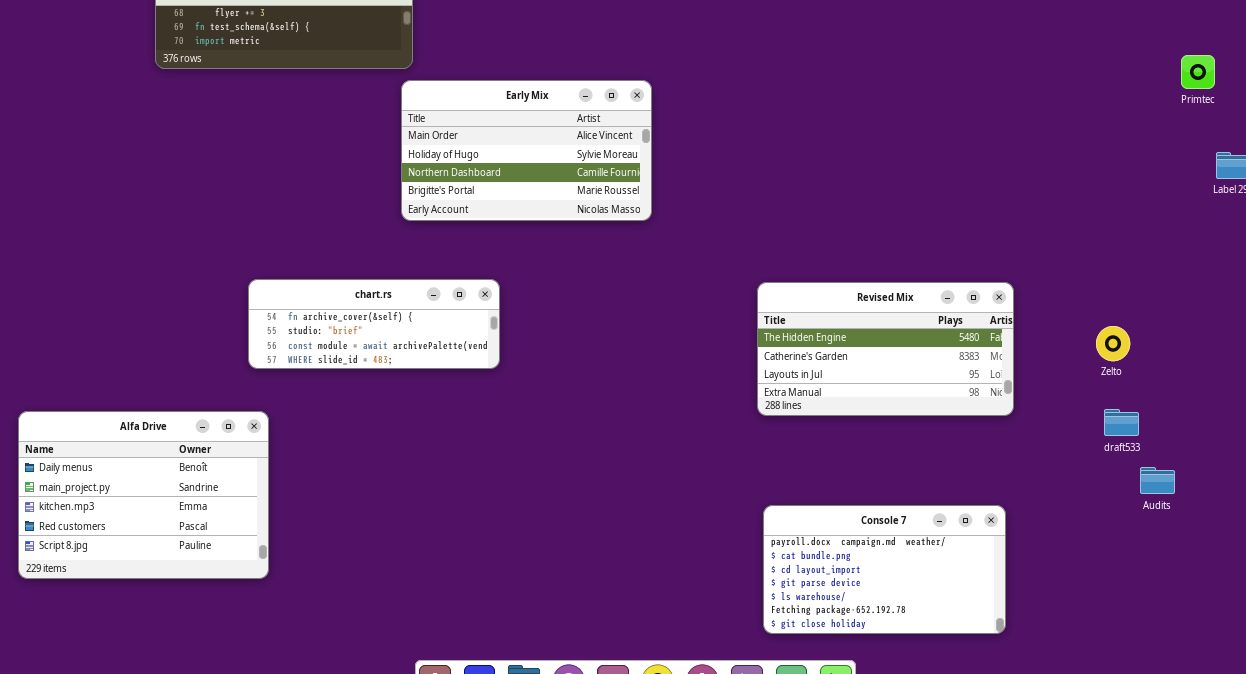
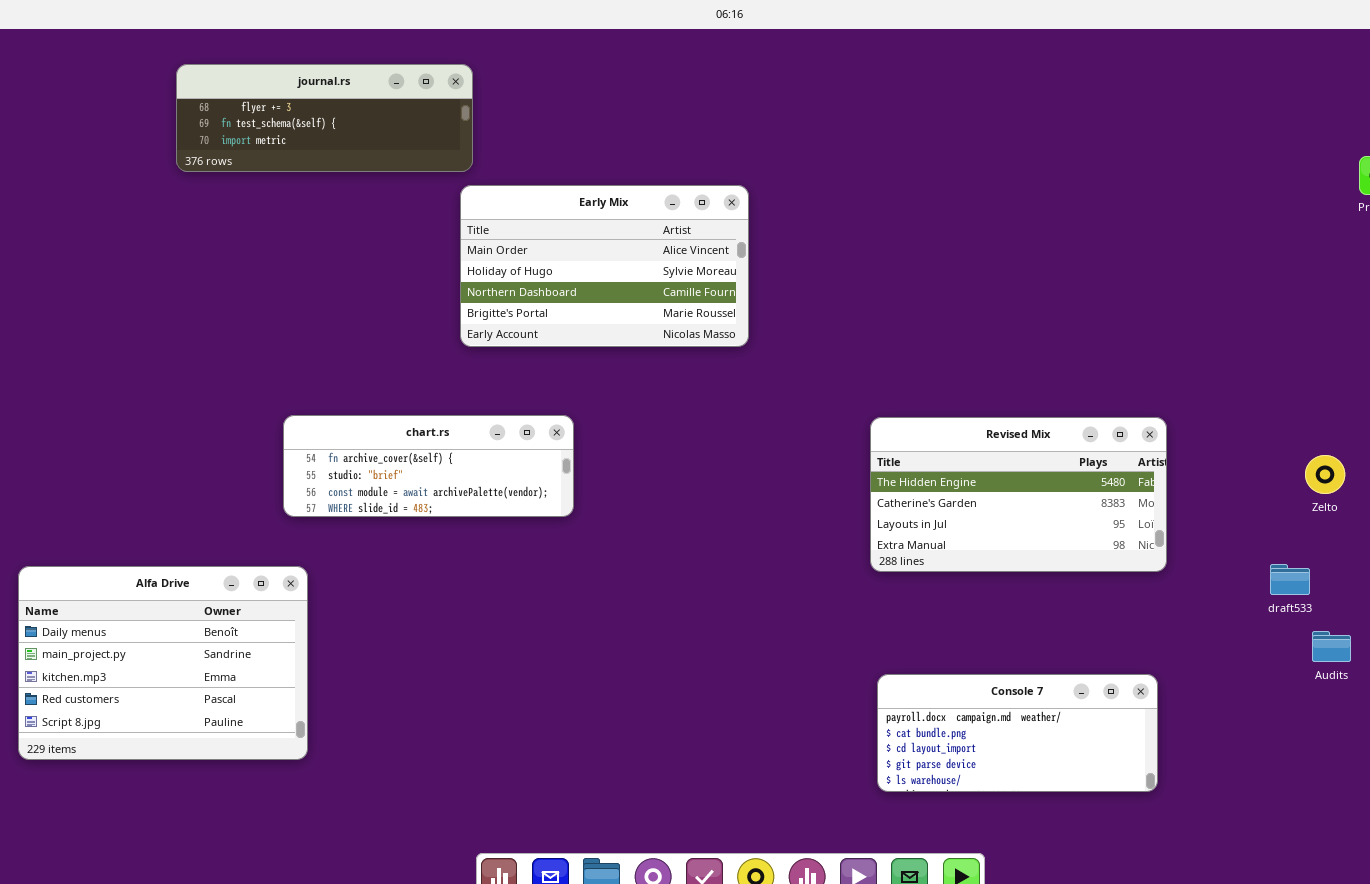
Zelto: [1096,326,1130,361] -> [1305,455,1345,494], moved
Console 7: [763,505,1006,634] -> [877,674,1158,792], resized

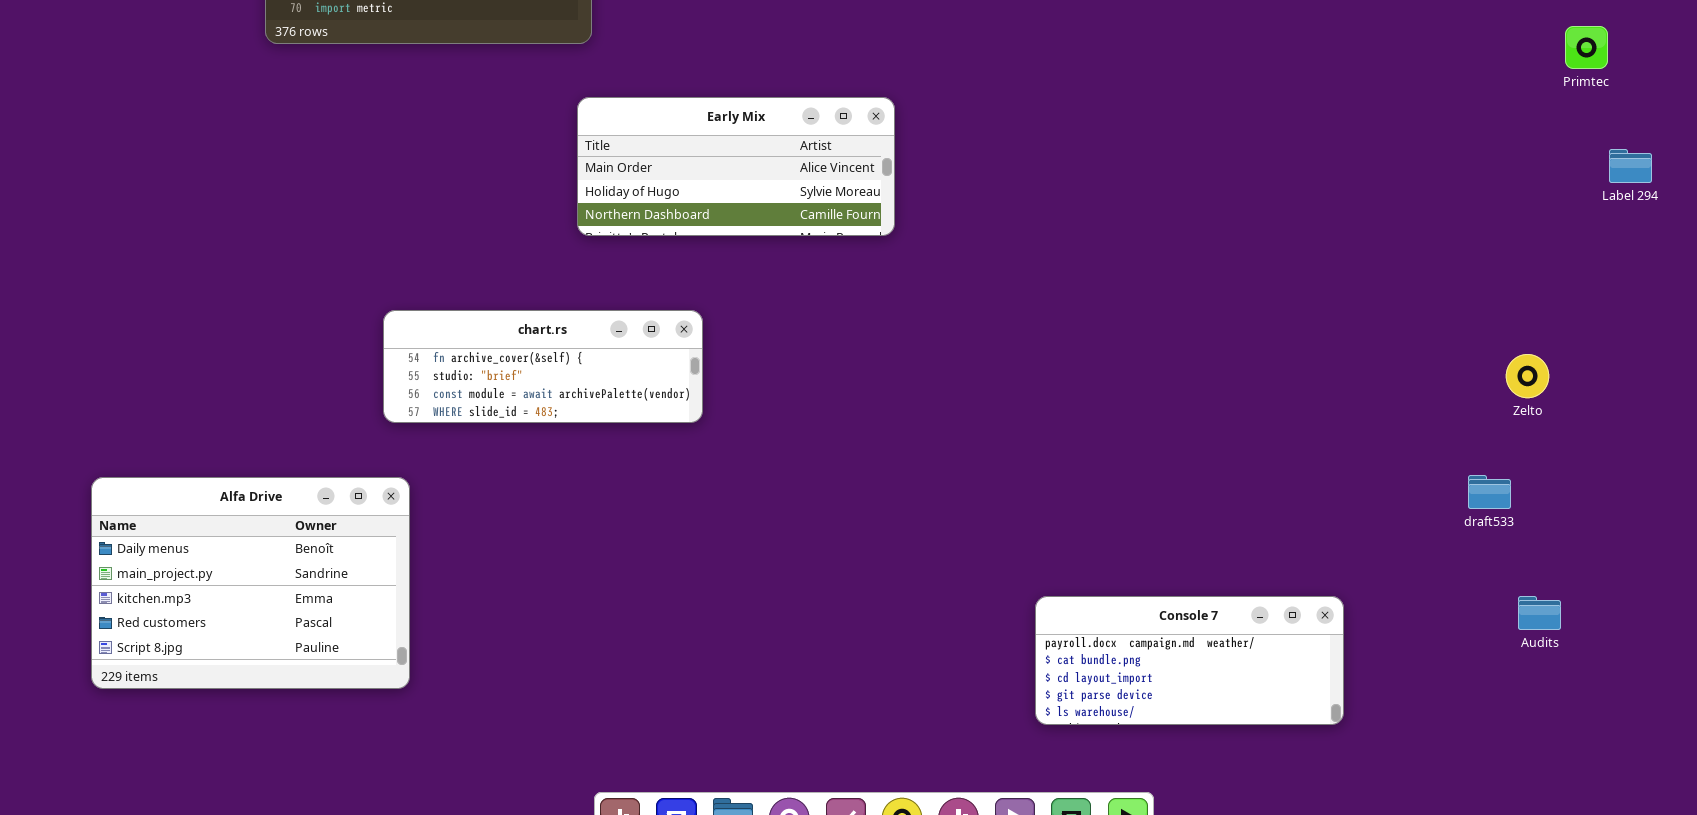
Early Mix: [460,185,749,347] -> [577,97,895,236], resized
Revised Mix: [870,417,1167,572] -> none, closed
Audits: [1312,631,1351,662] -> [1518,596,1561,630], moved

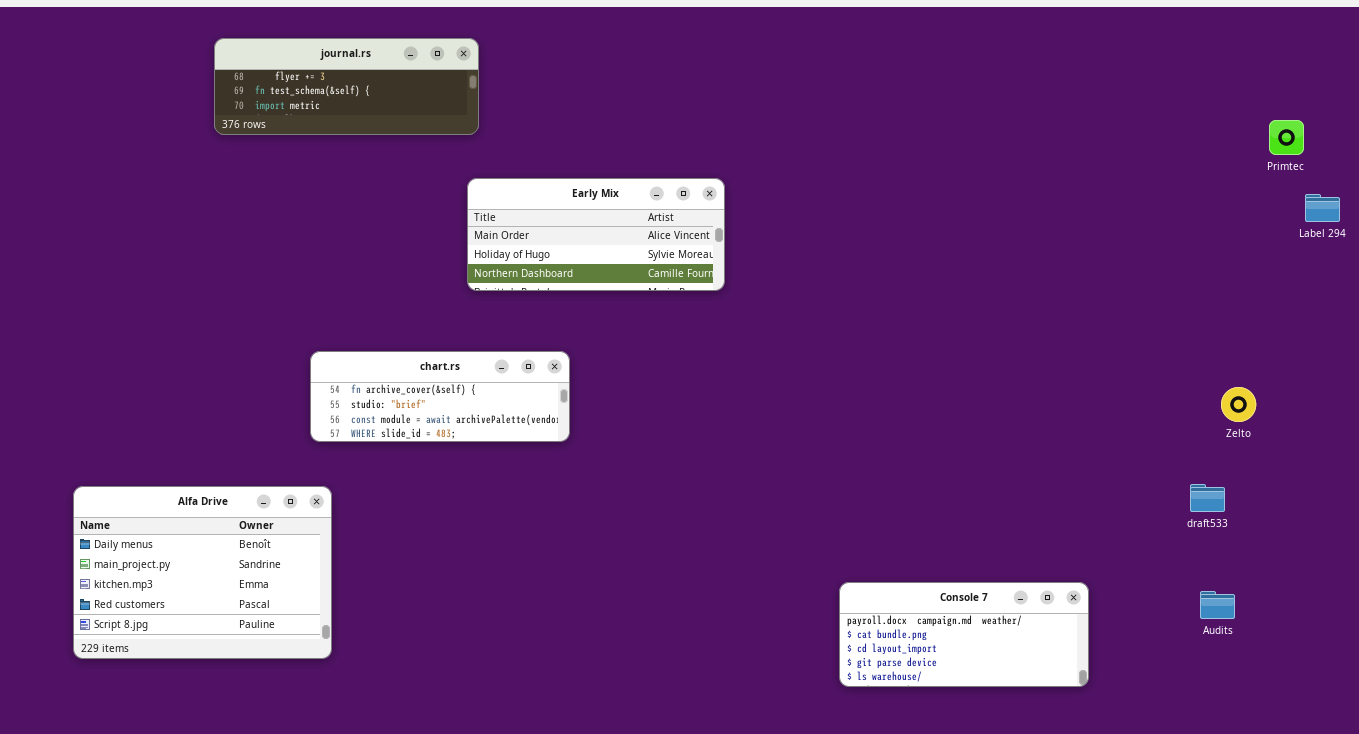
Label 294: [1609,149,1652,183] -> [1305,194,1340,222], moved
Audits: [1518,596,1561,630] -> [1200,591,1235,619], moved

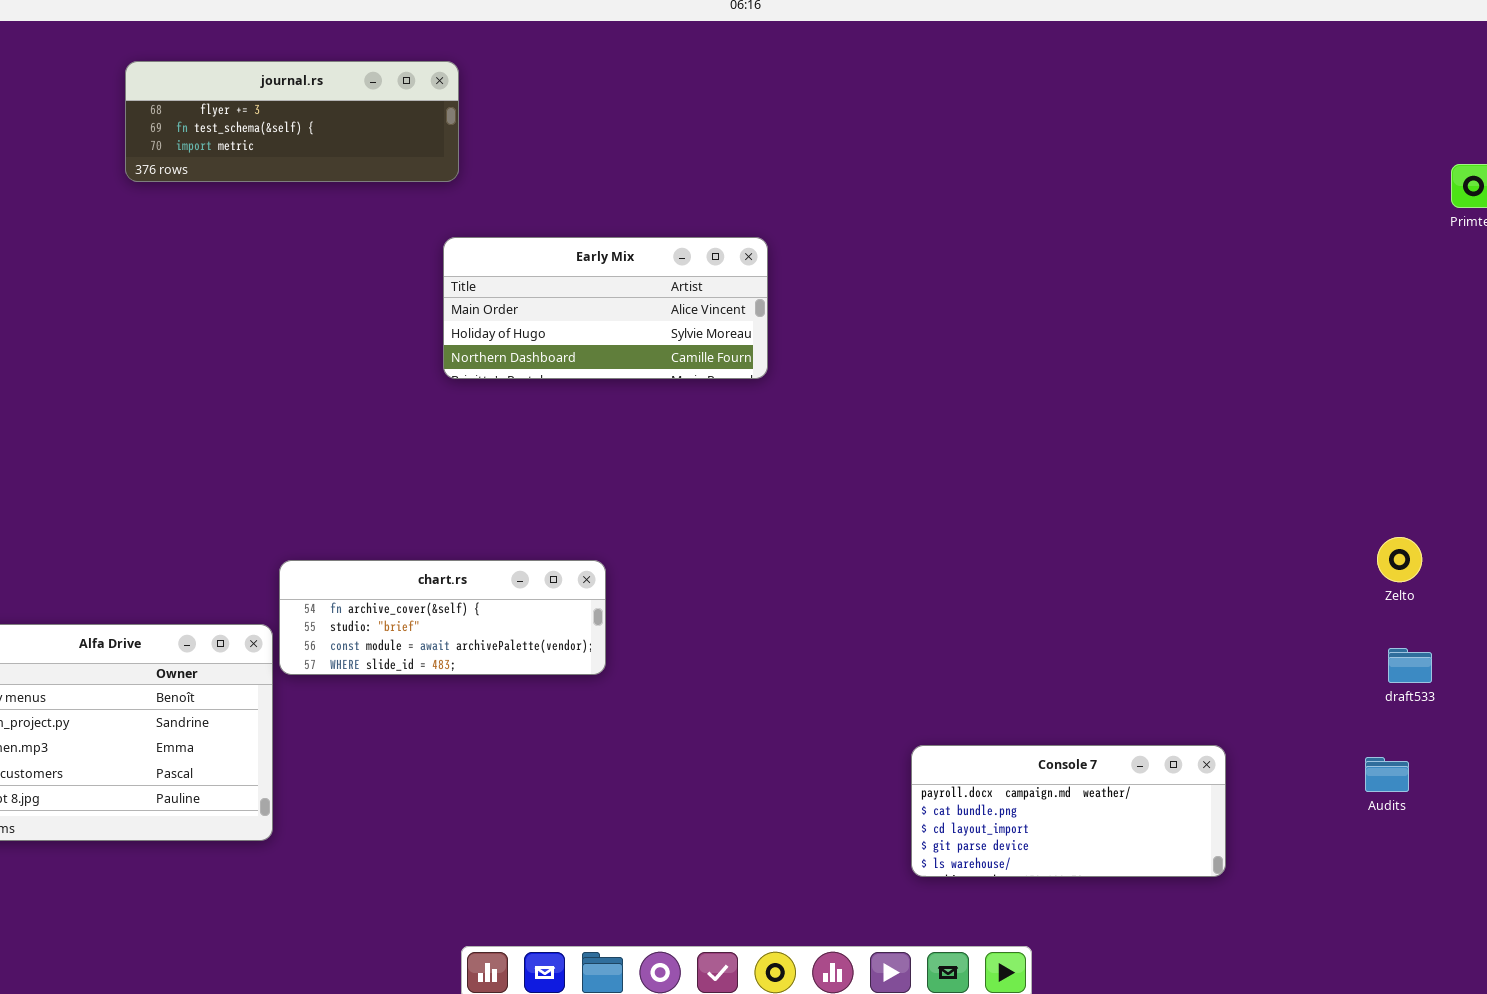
chart.rs: [310,351,570,442] -> [279,560,606,675], moved
Zelto: [1221,387,1256,422] -> [1377,537,1422,582], moved
draft533: [1190,484,1225,512] -> [1388,648,1432,683], moved

